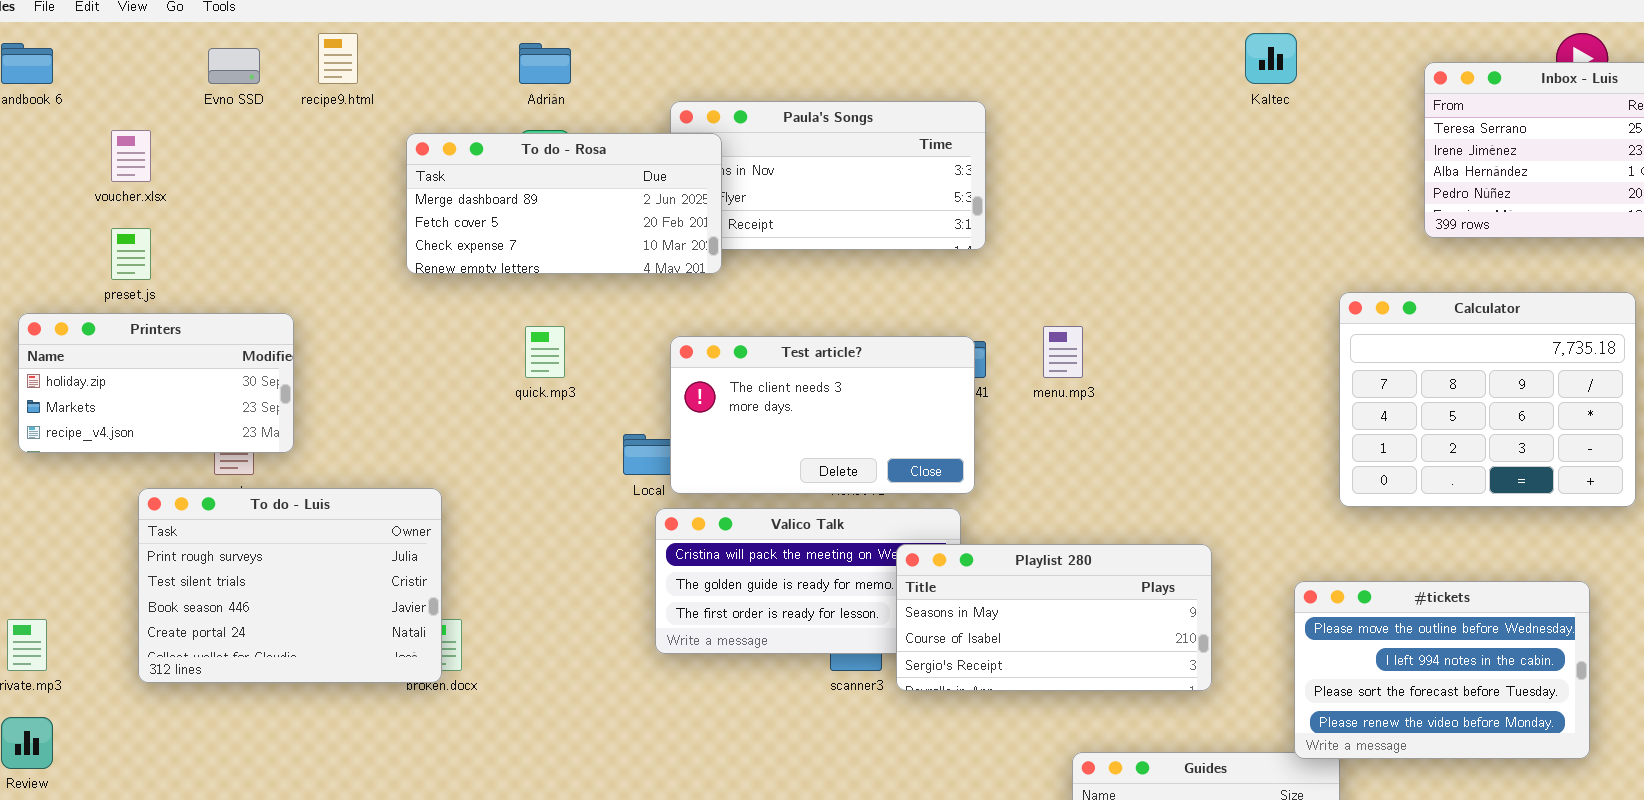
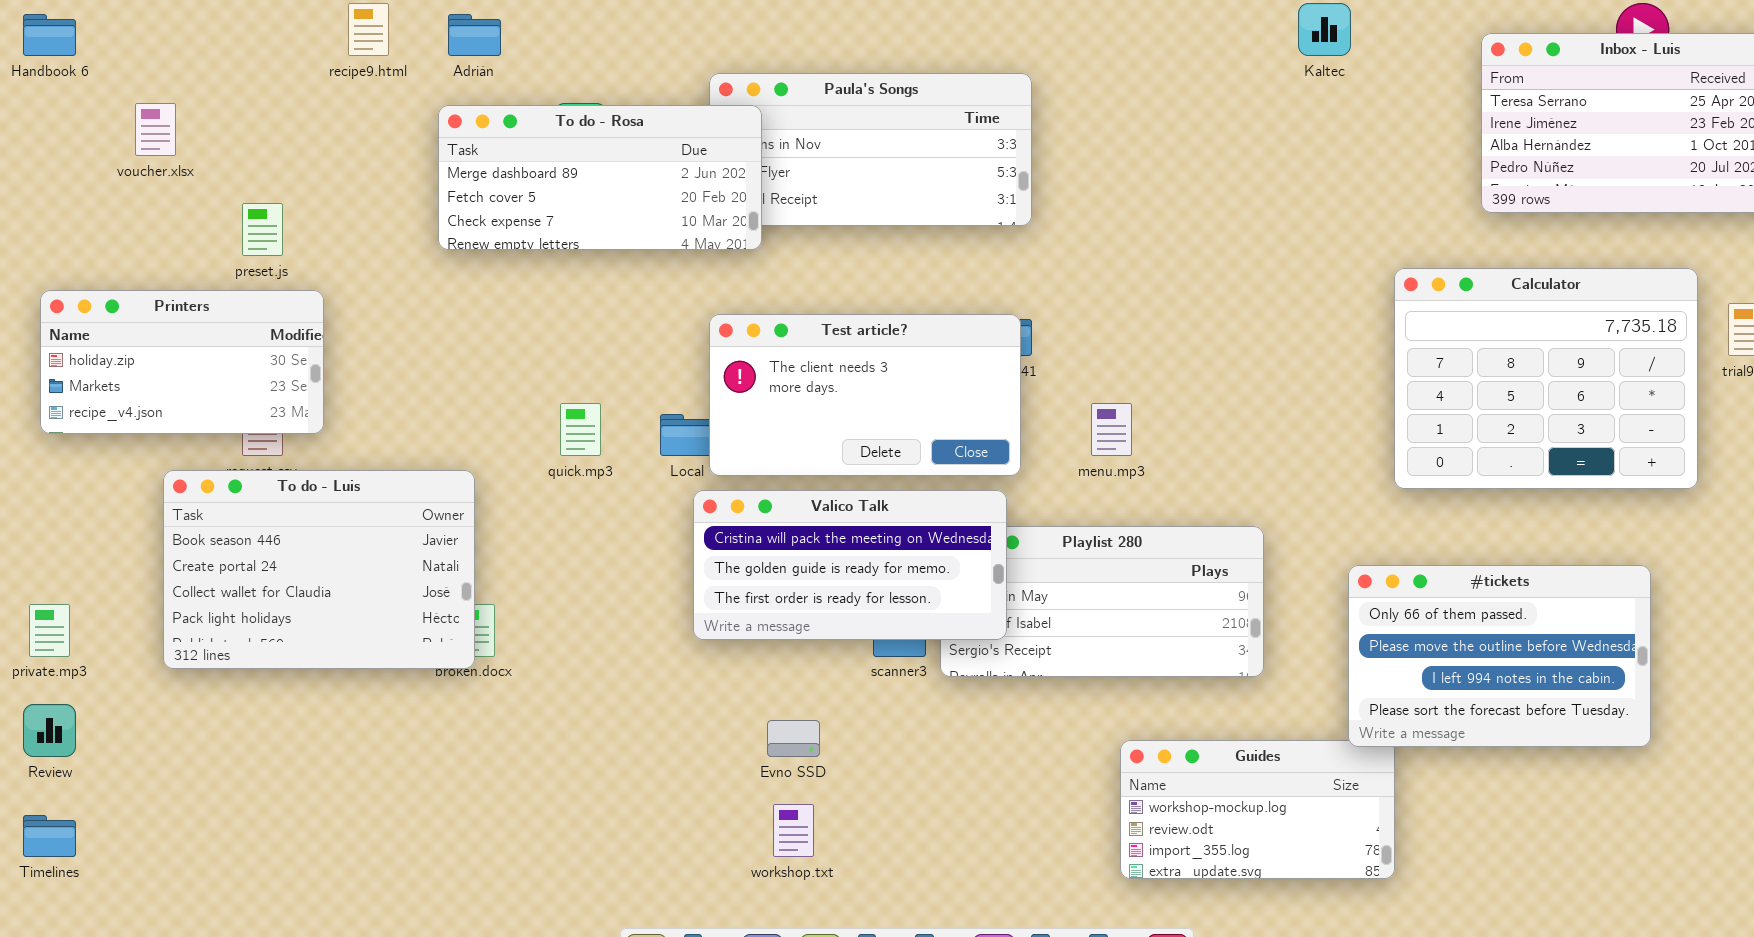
Adrián: [519,43,571,84] -> [448,14,501,56], moved
Evno SSD: [208,48,260,84] -> [767,720,820,757], moved
preset.js: [111,228,151,280] -> [242,203,283,256], moved
quick.mp3: [525,326,565,378] -> [560,403,601,456], moved
menu.mp3: [1043,326,1083,378] -> [1091,403,1132,456], moved
To do - Luis: [138,488,442,683] -> [163,470,475,669], scrolled down 2 rows
Valico Talk: [655,508,961,654] -> [693,490,1007,640], raised
#tickets: [1294,581,1590,759] -> [1348,565,1651,747], scrolled up 1 row

